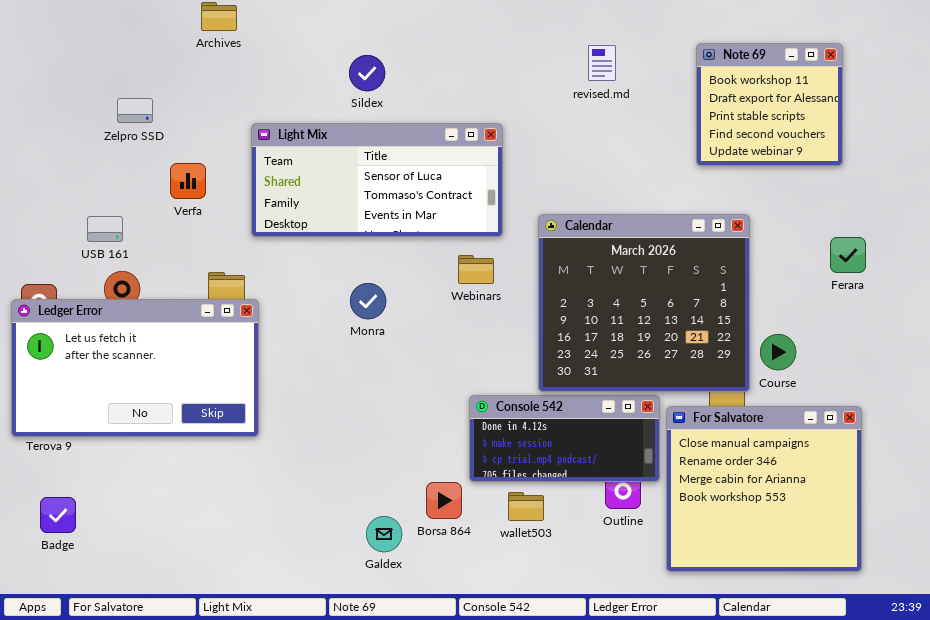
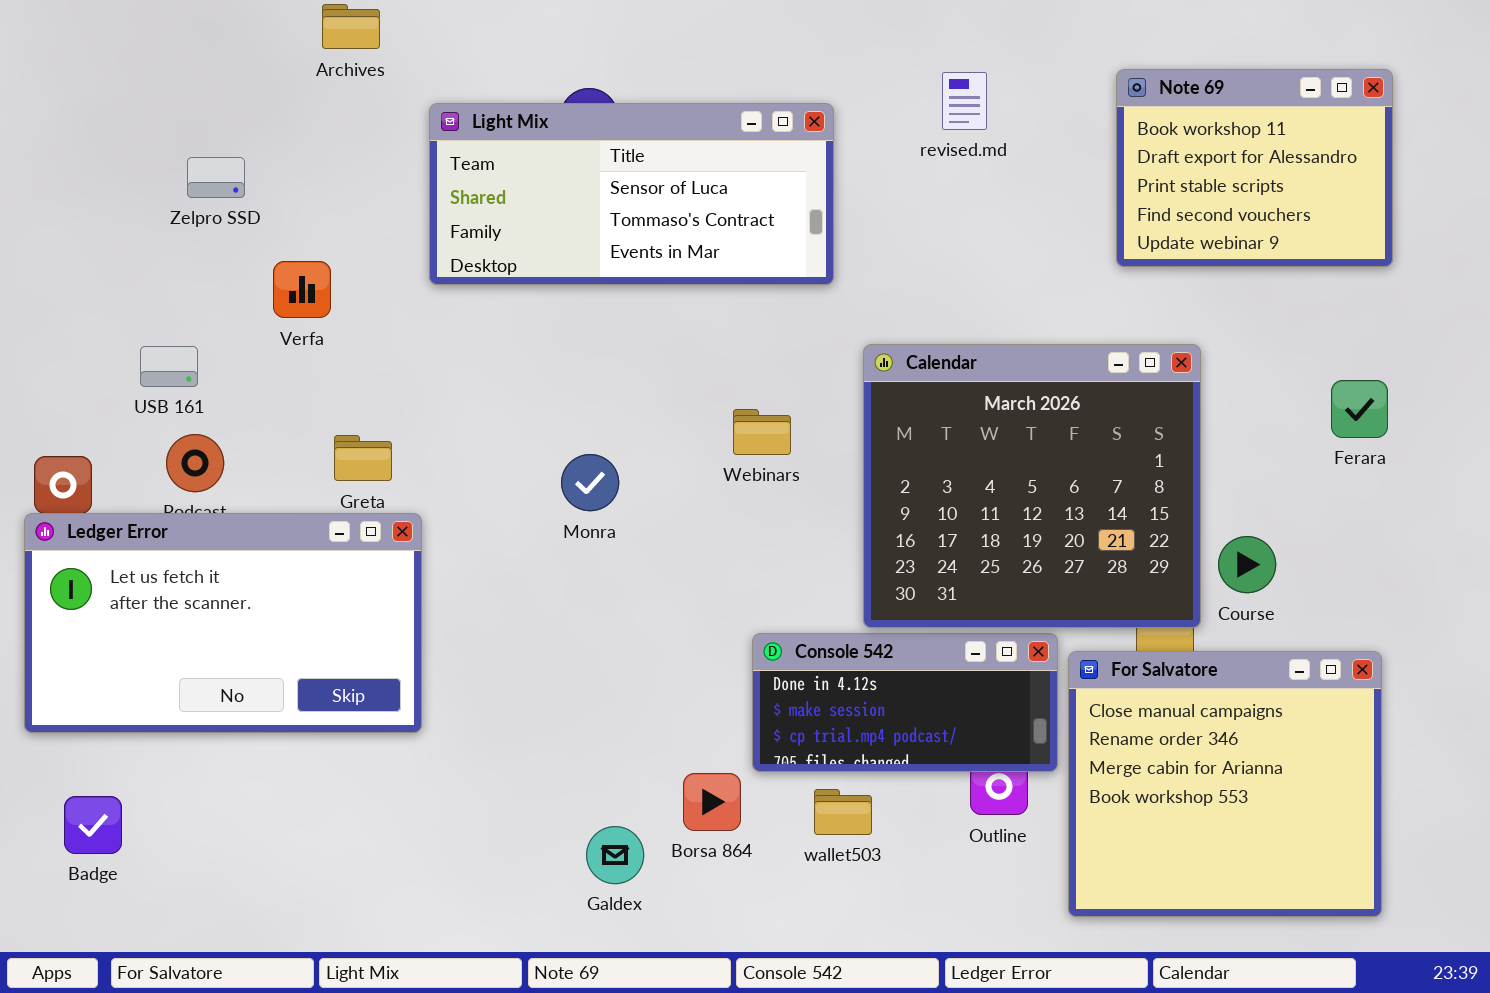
Note 69: [696,43,843,166] -> [1116,69,1393,267], resized
Light Mix: [251,123,503,237] -> [429,103,834,285], moved
Ledger Error: [11,299,259,437] -> [24,513,422,733], moved

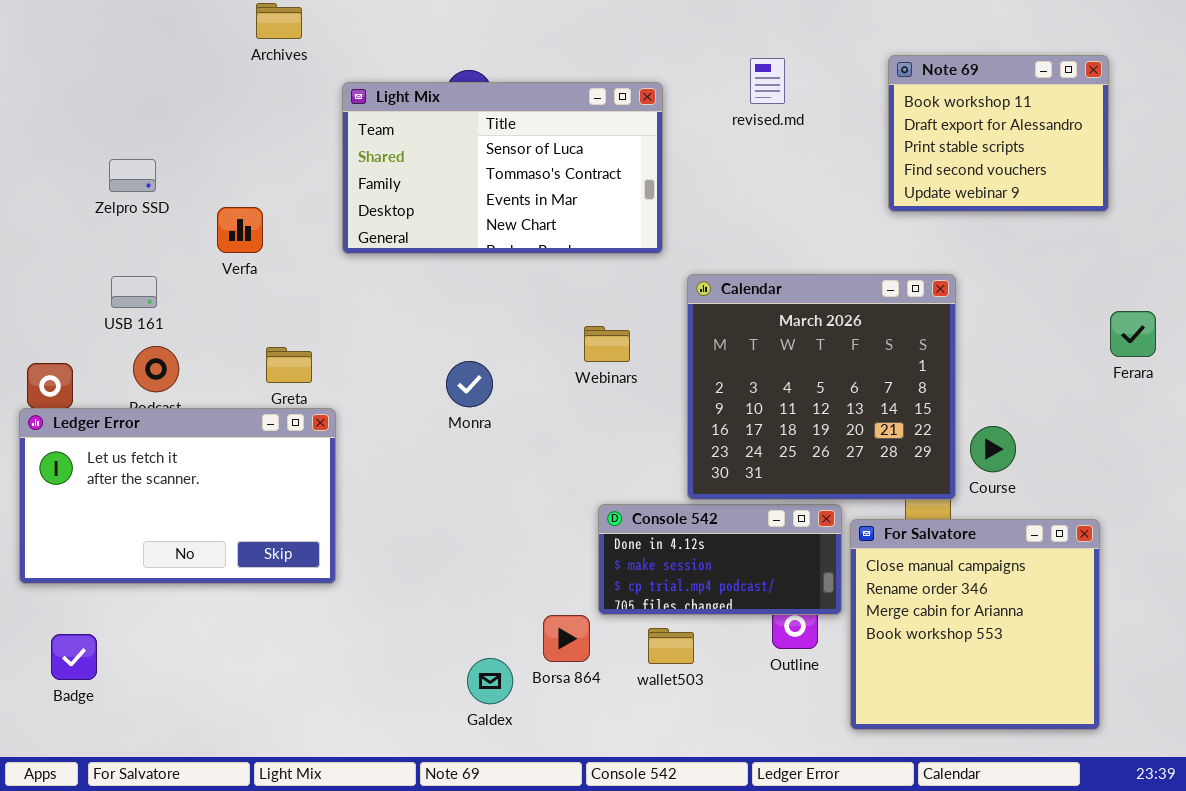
Light Mix: [429,103,834,285] -> [342,82,663,254], resized
Zelpro SSD: [187,157,245,198] -> [109,159,156,192], moved
Ferara: [1331,380,1388,438] -> [1110,311,1156,357], moved

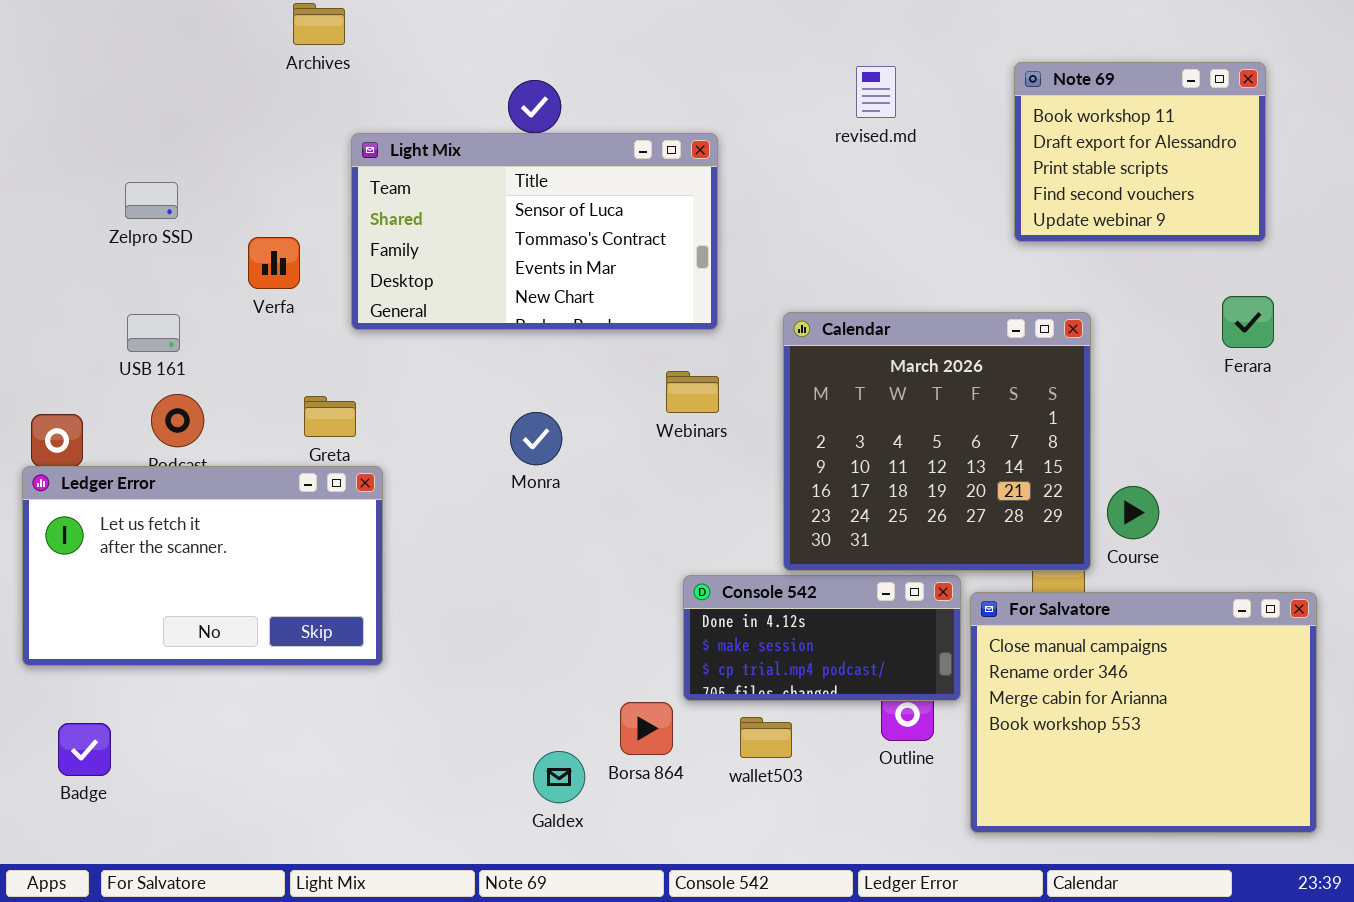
Light Mix: [342,82,663,254] -> [351,133,718,330], moved
Ferara: [1110,311,1156,357] -> [1222,296,1274,348], moved
For Salvatore: [850,519,1100,730] -> [970,592,1317,833], resized

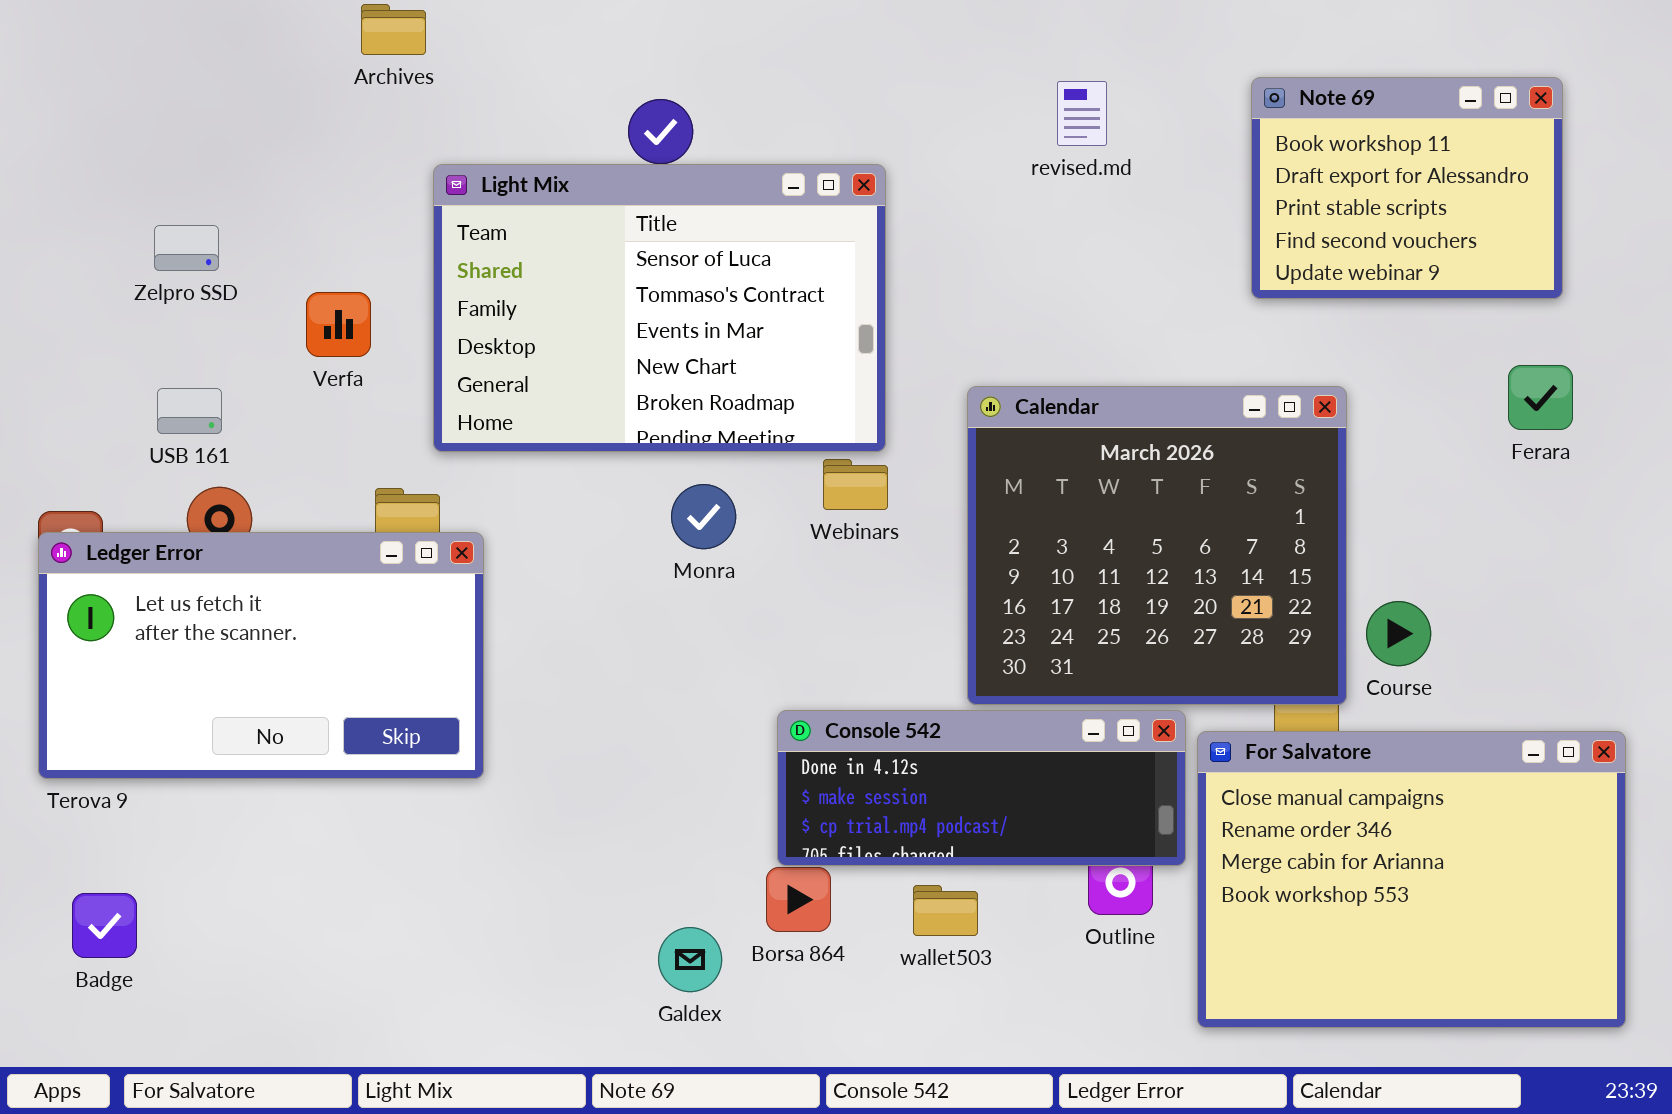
Light Mix: [351,133,718,330] -> [433,164,886,452], resized
Monra: [510,412,562,465] -> [671,484,736,549], moved
Ledger Error: [22,466,383,666] -> [38,532,484,779], moved
Console 542: [683,575,961,701] -> [777,710,1186,866], resized

